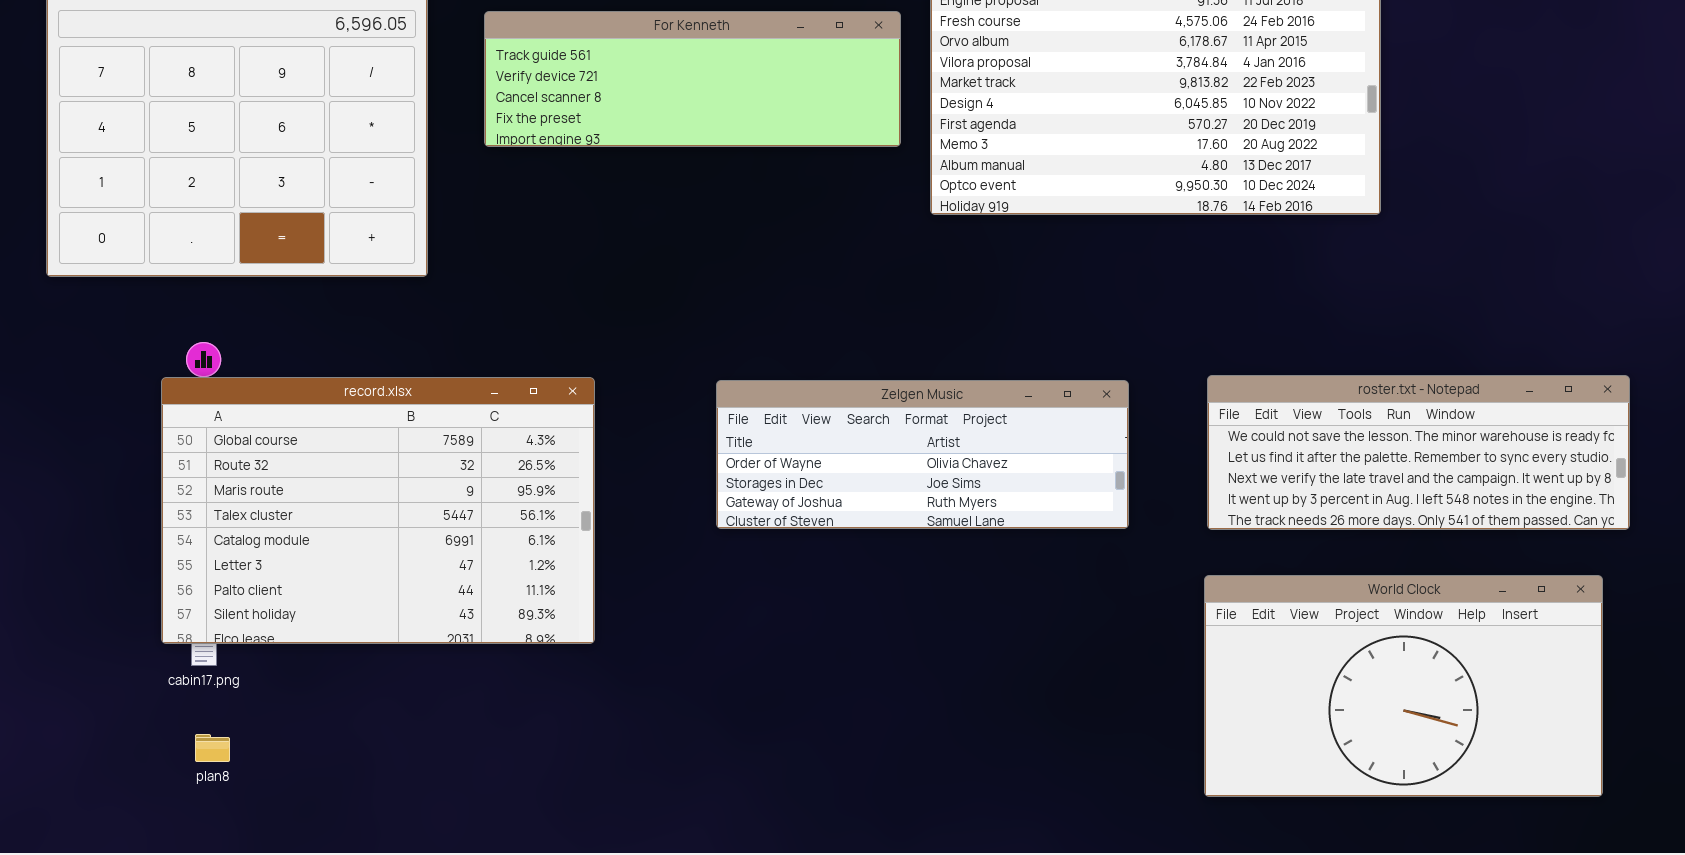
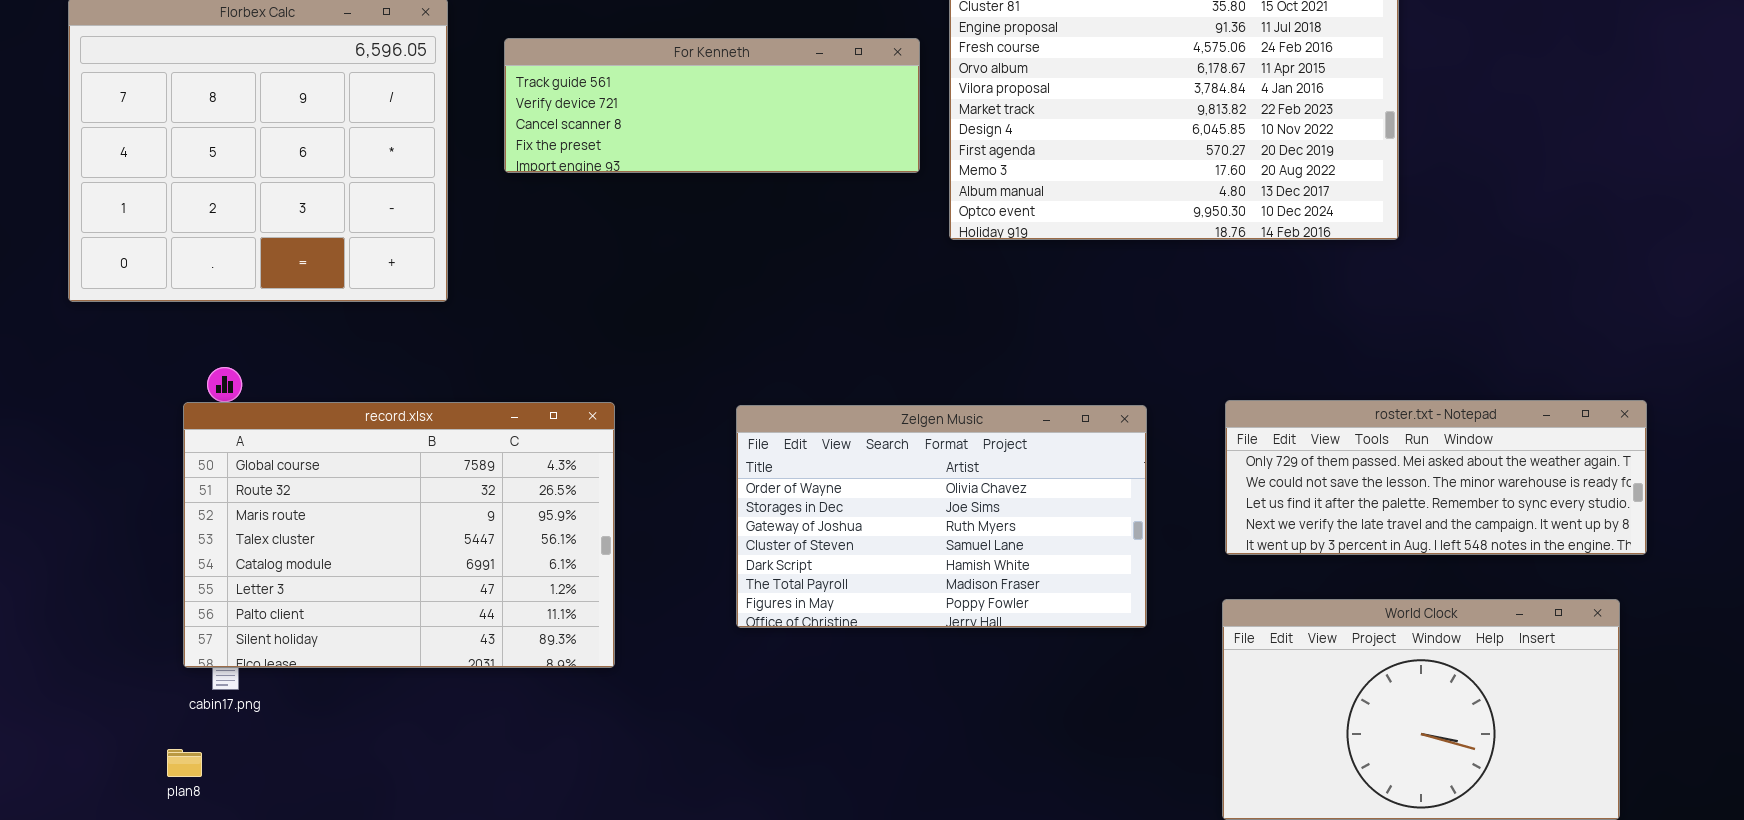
roster.txt - Notepad: [1207,375,1630,530] -> [1225,400,1647,555], scrolled up 1 row
Zelgen Music: [716,380,1129,529] -> [736,405,1147,628], resized
plan8: [195,734,230,762] -> [167,749,202,777], moved

